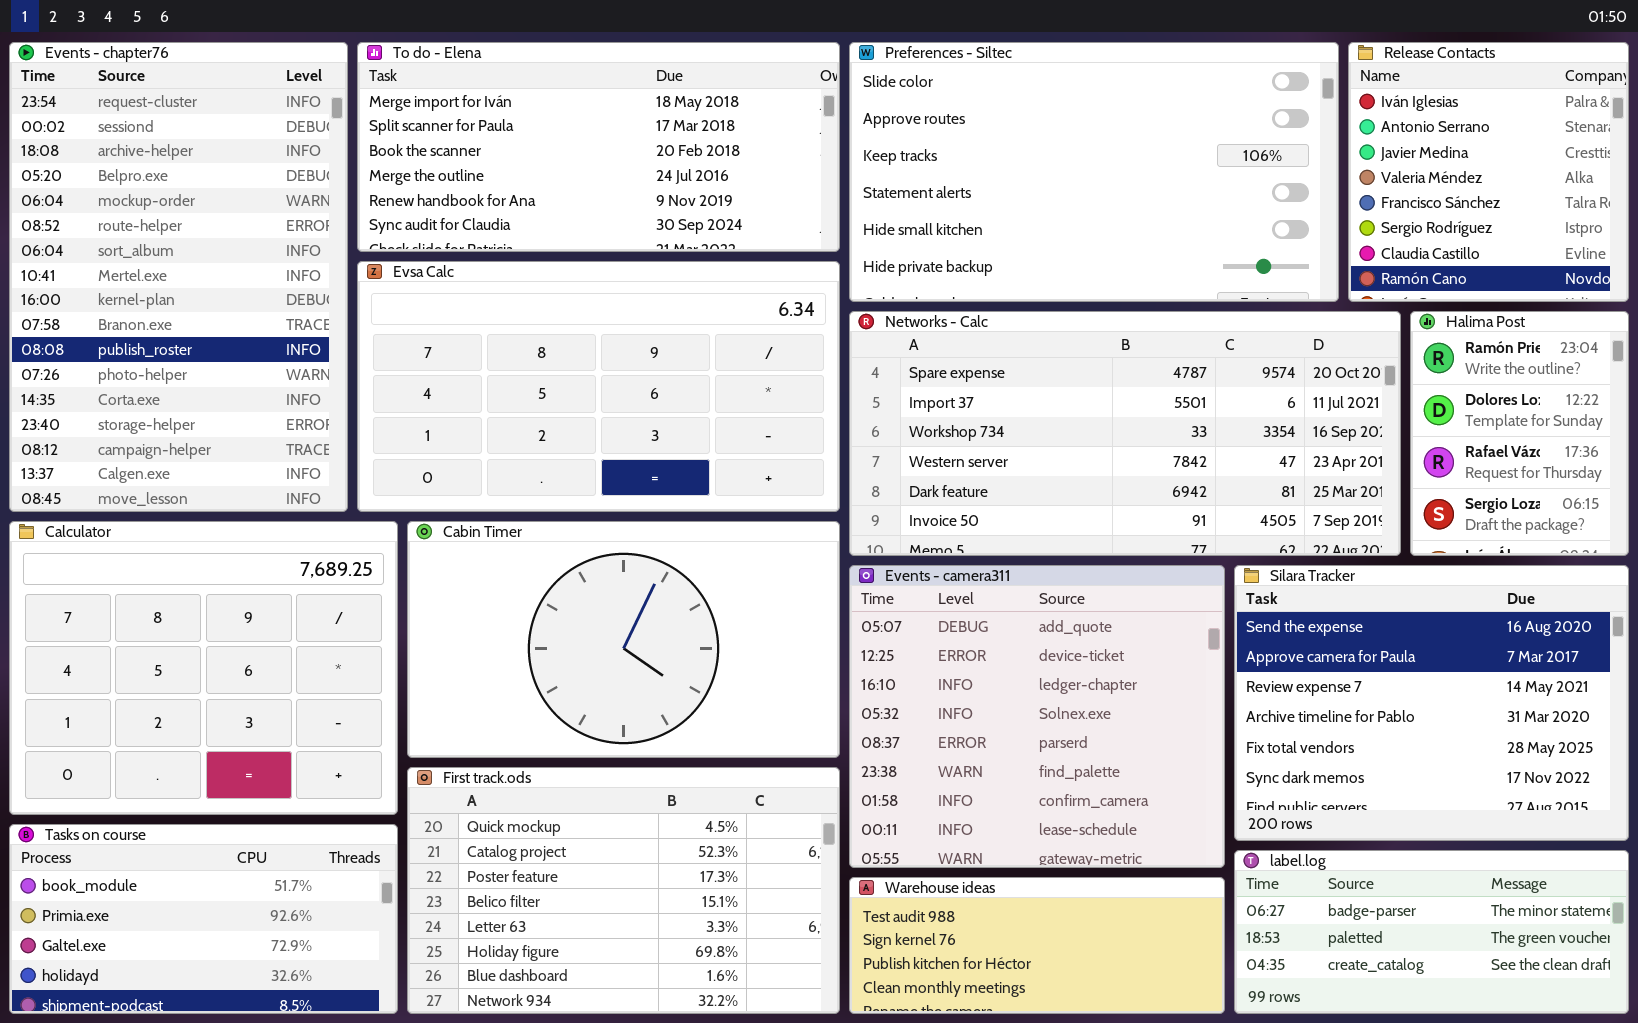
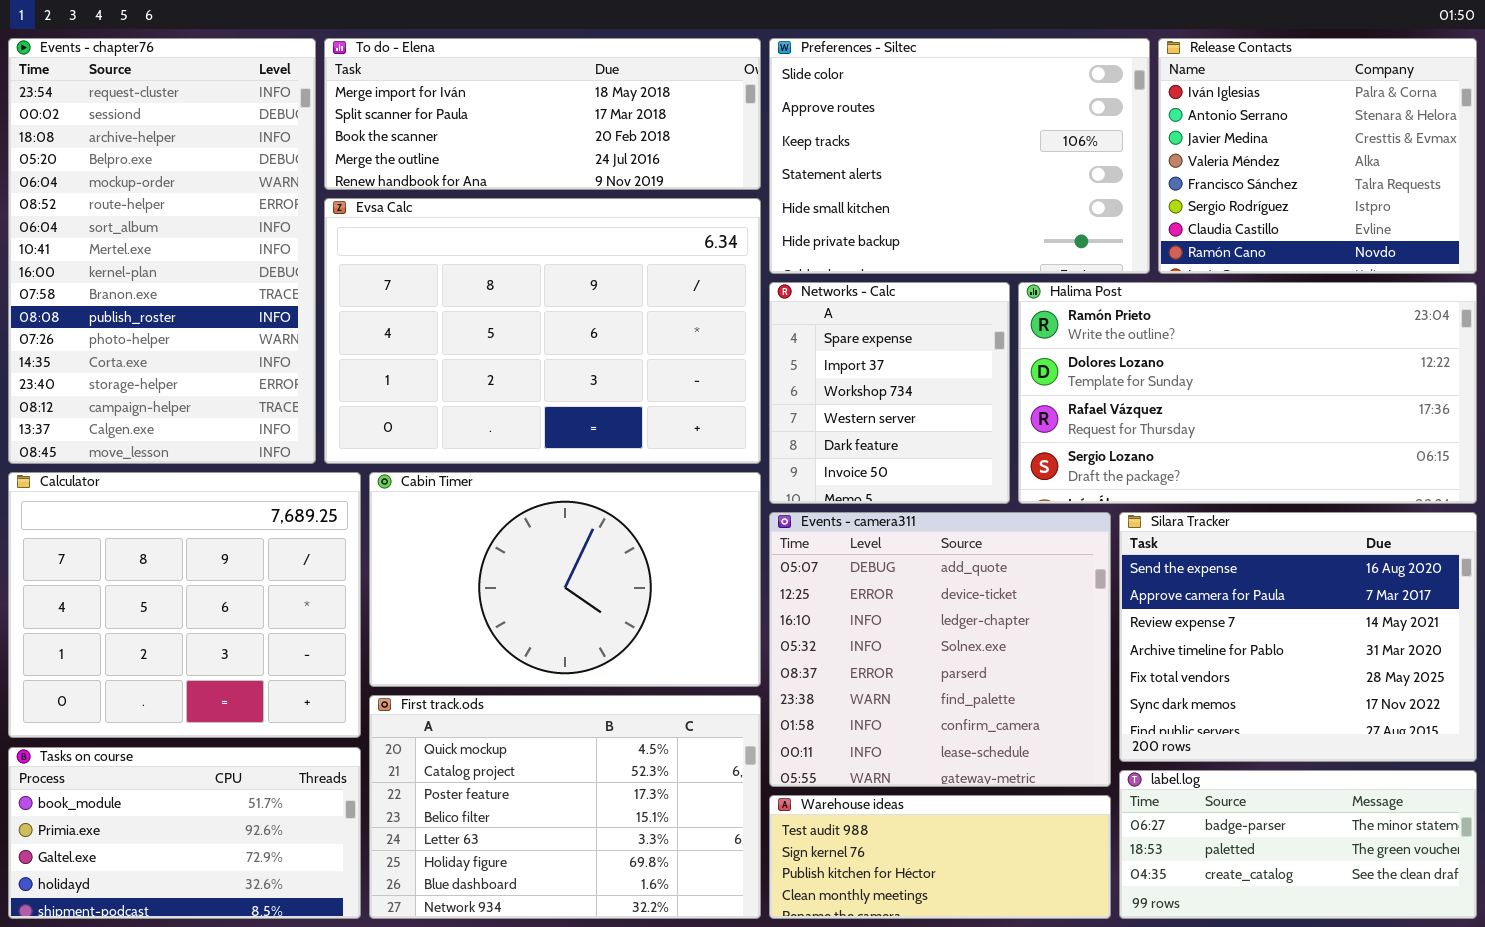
To do - Elena: [357,42,840,252] -> [324,38,761,190], resized
Preferences - Siltec: [849,42,1339,302] -> [769,38,1150,274], resized
Release Contacts: [1348,42,1629,302] -> [1158,38,1477,274], resized
Evsa Calc: [357,261,840,512] -> [324,198,761,464], resized
Networks - Calc: [849,311,1401,556] -> [769,282,1010,504], resized
Halima Post: [1410,311,1629,556] -> [1018,282,1477,504], resized

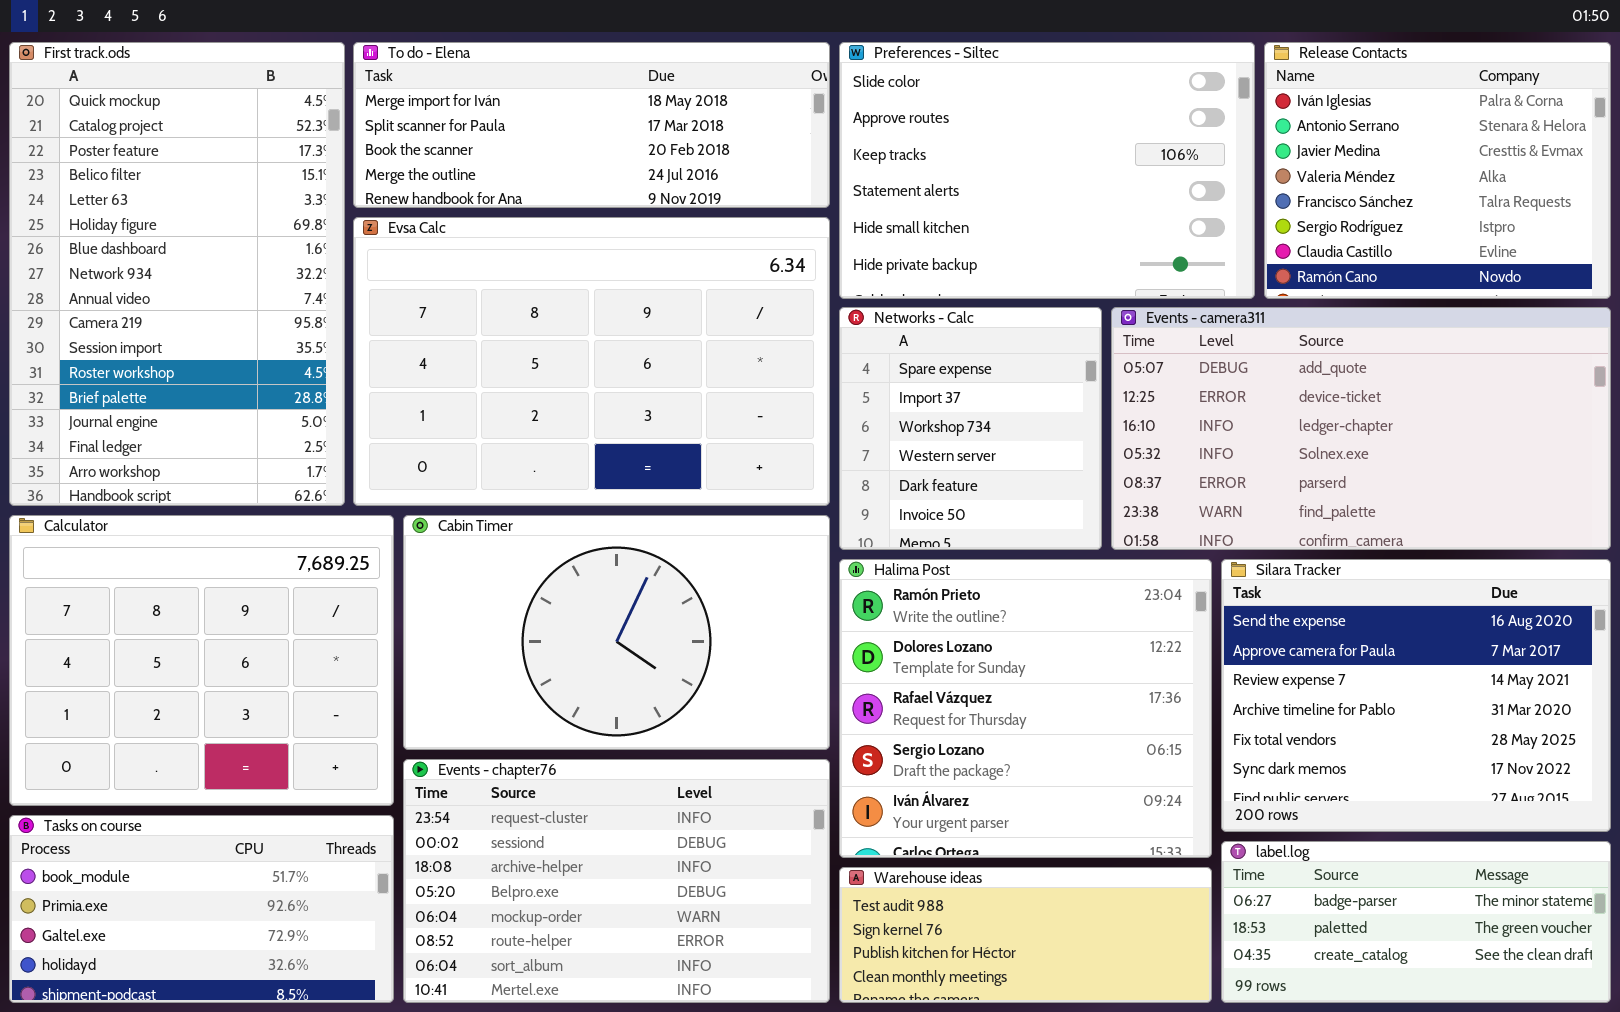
Events - chapter76: [8,38,316,464] -> [403,759,830,1003], moved, resized
Halima Post: [1018,282,1477,504] -> [839,559,1212,858], moved, resized
Events - camera311: [769,512,1111,787] -> [1111,307,1611,550], moved, resized
First track.ods: [369,695,761,919] -> [9,42,345,506], moved, resized

